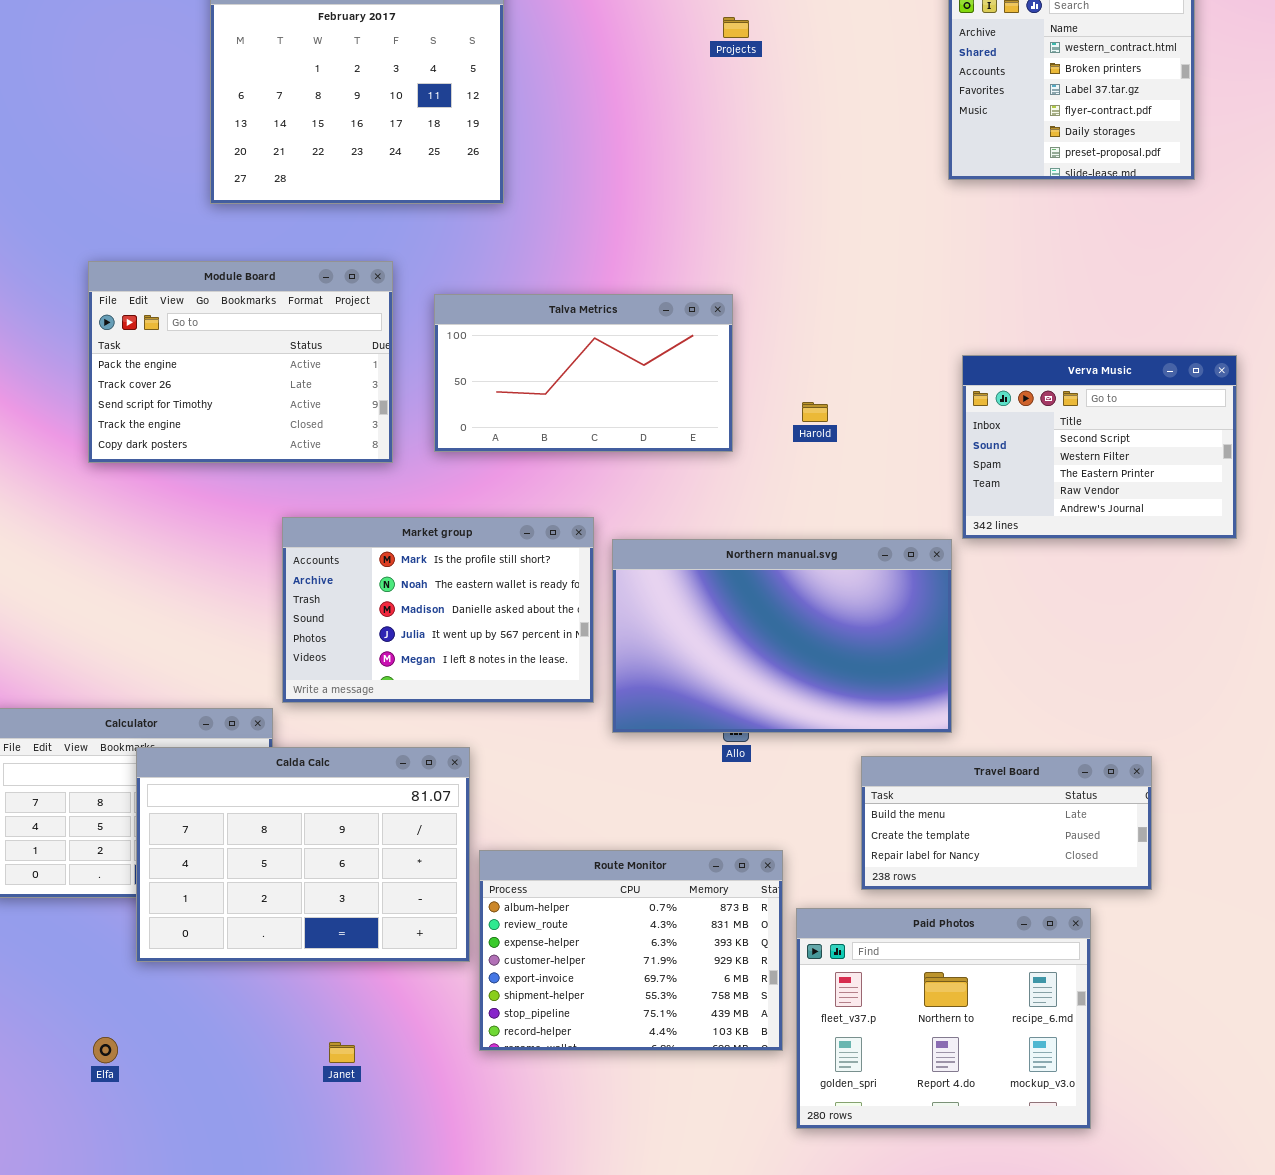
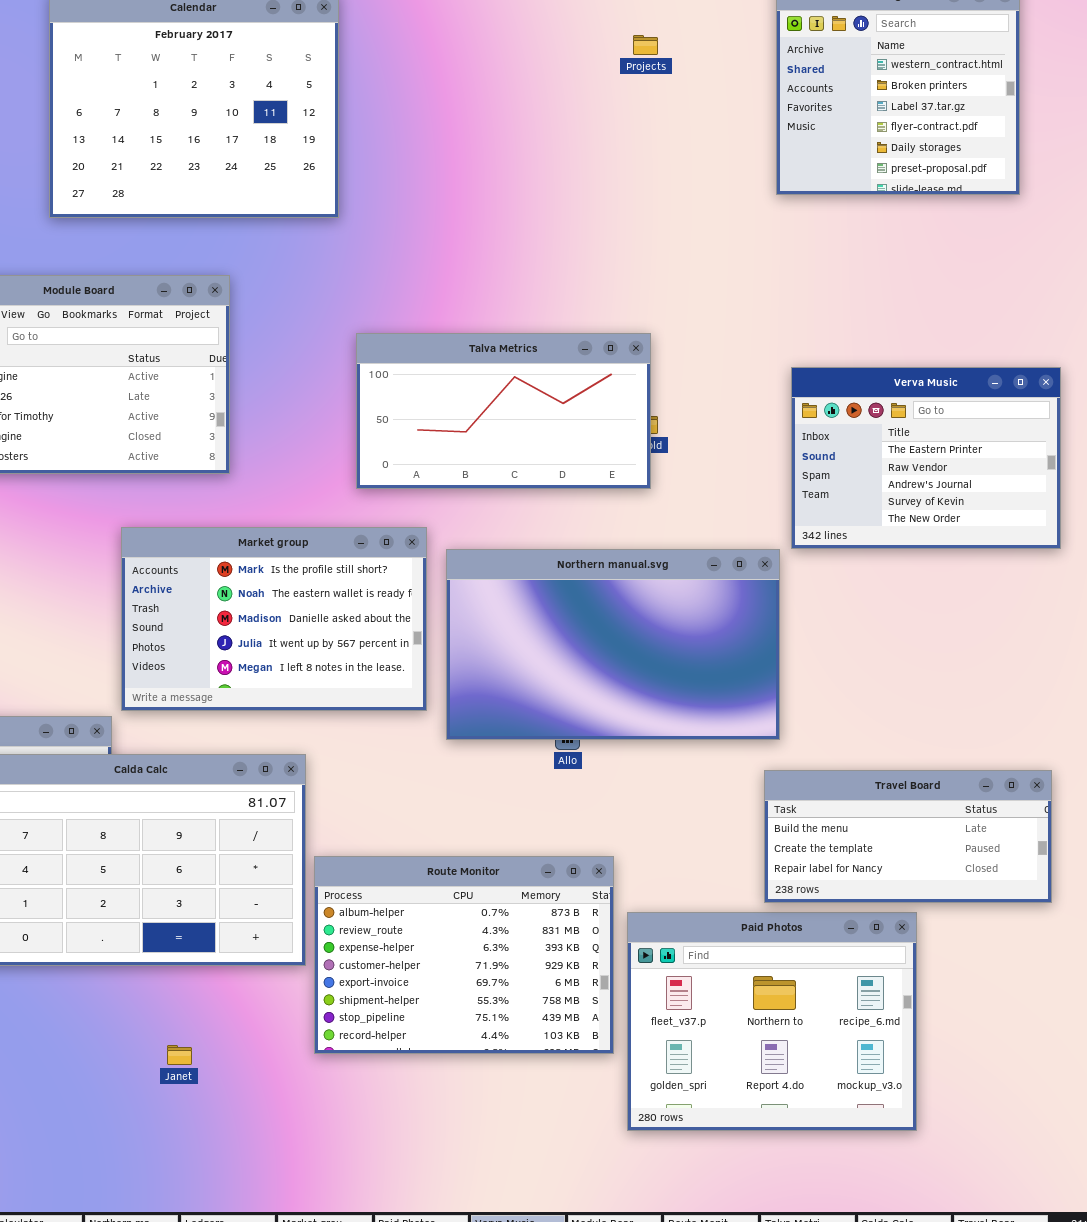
Projects: [723,17,749,38] -> [633,35,658,55], moved
Talva Metrics: [434,294,733,452] -> [356,333,651,489], moved
Verva Music: [962,355,1237,539] -> [791,367,1061,549], scrolled down 2 rows
Travel Board: [861,756,1152,890] -> [764,770,1052,903], moved

